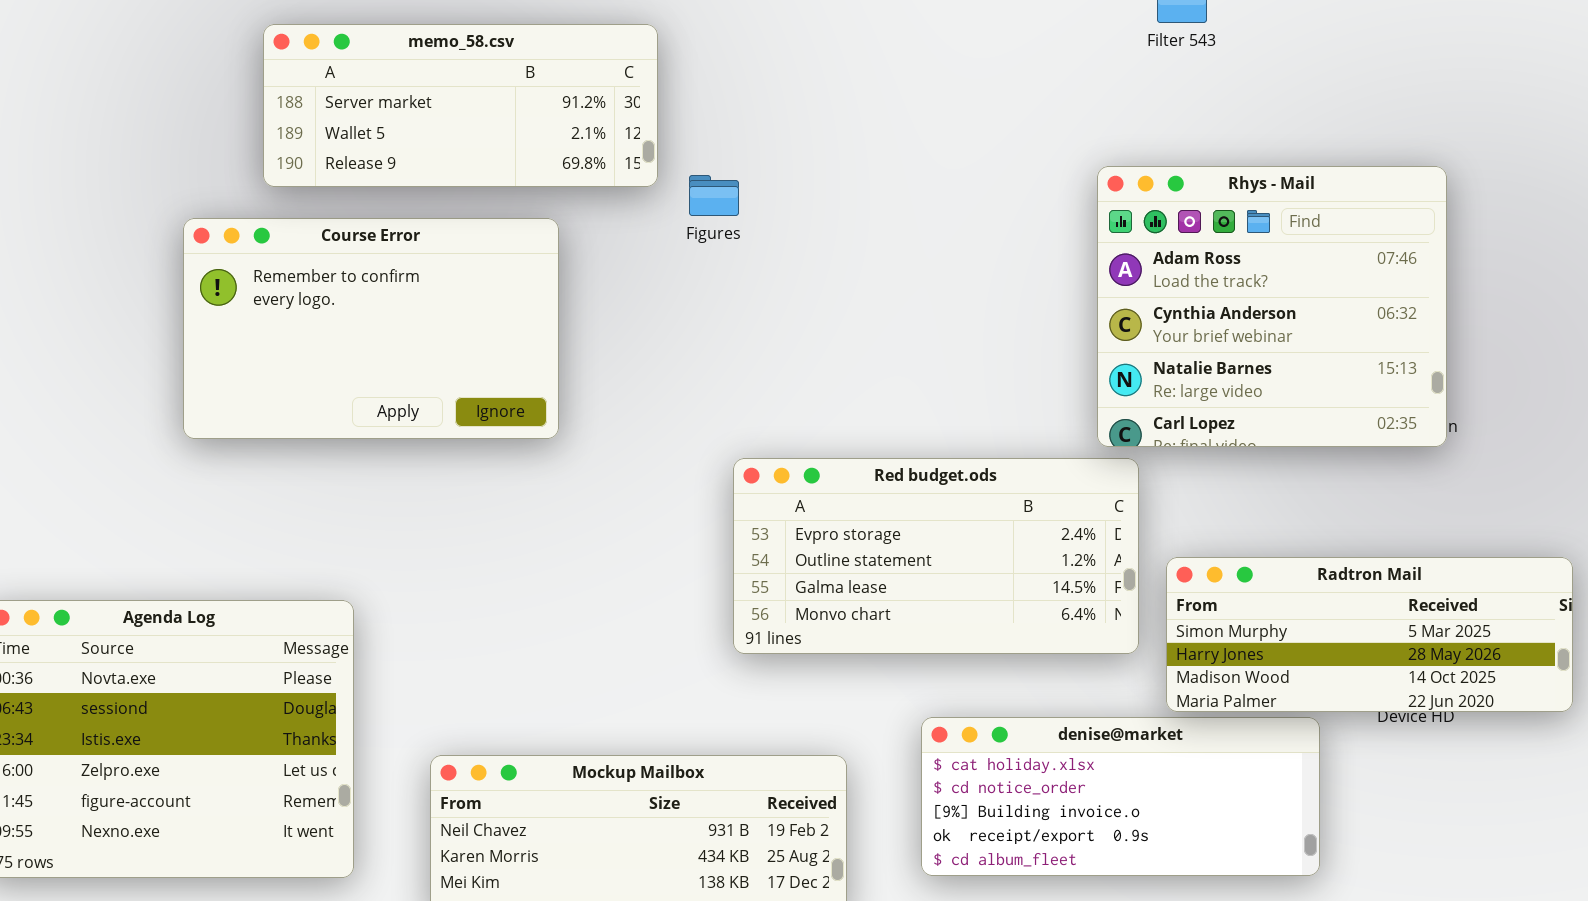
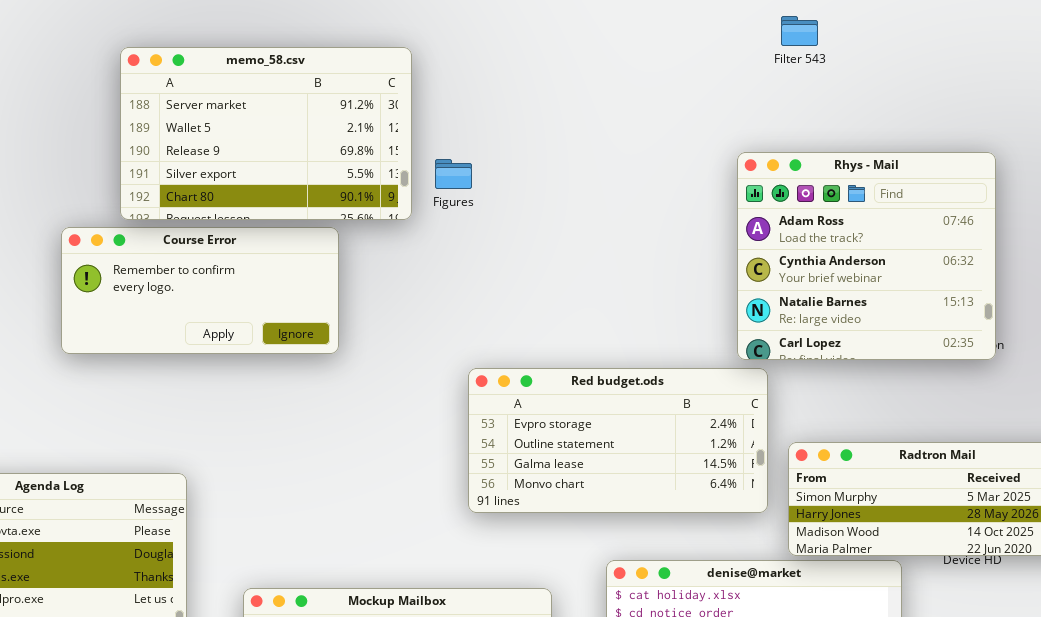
memo_58.csv: [263,24,658,187] -> [120,47,412,220], resized
Course Error: [183,218,559,439] -> [61,227,339,354], resized

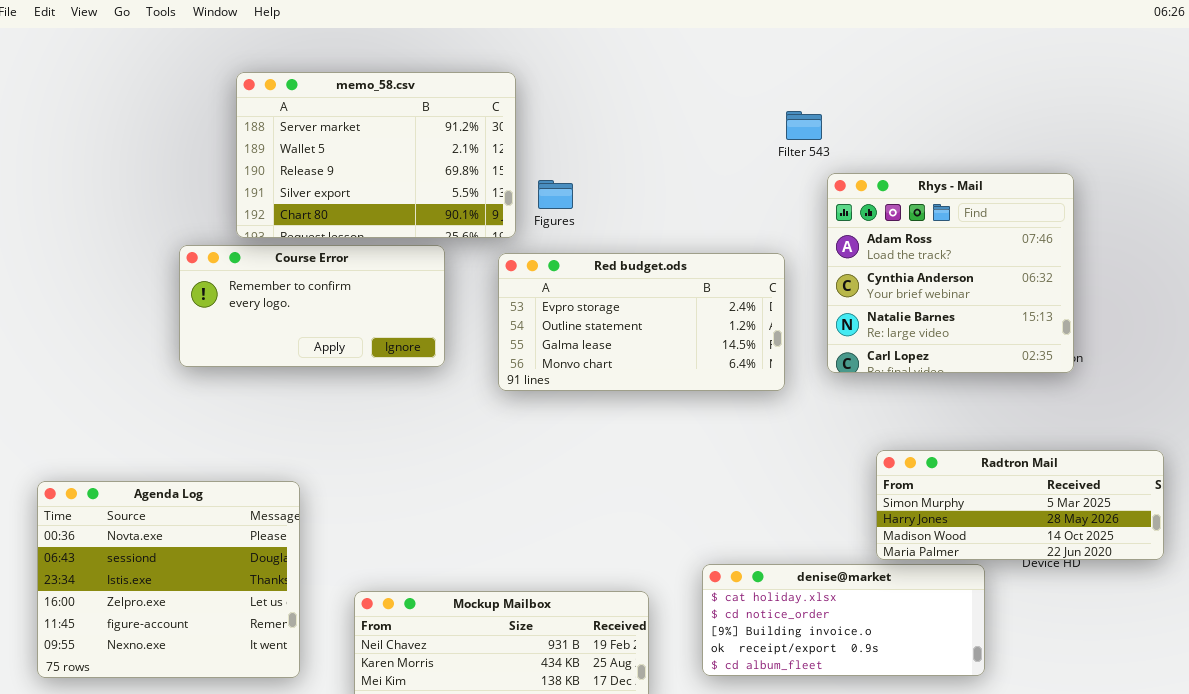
Filter 543: [781,16,818,46] -> [786,111,822,140], moved
Red budget.ods: [468,368,768,513] -> [498,253,785,391], moved

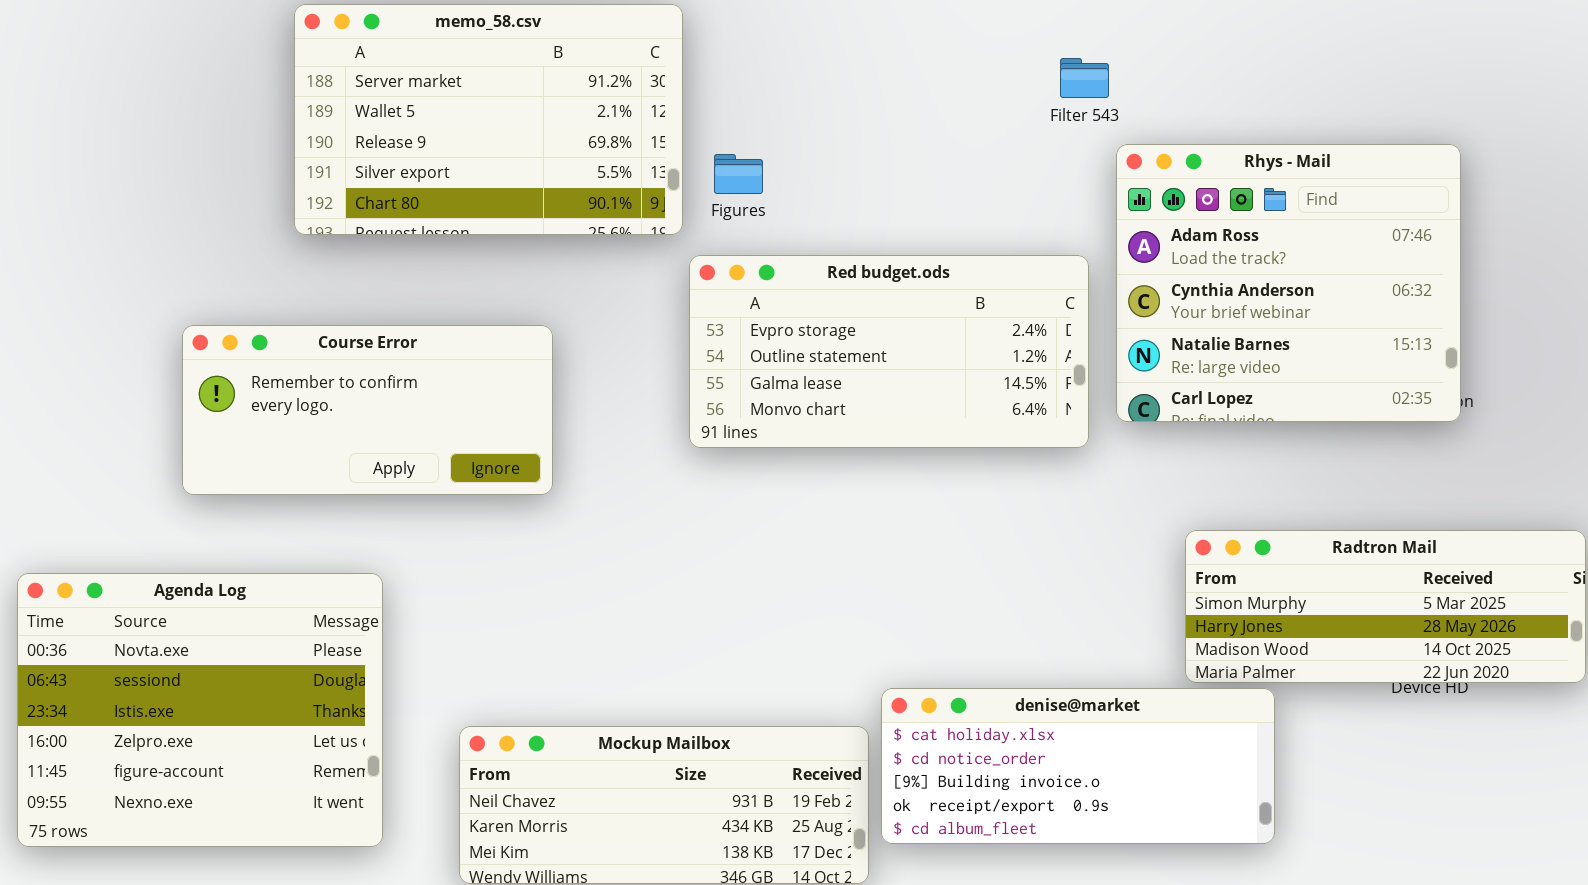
Course Error: [179,245,445,367] -> [182,325,553,495], moved
Red budget.ods: [498,253,785,391] -> [689,255,1089,448], moved
denise@market: [702,564,985,676] -> [881,688,1275,844], moved

